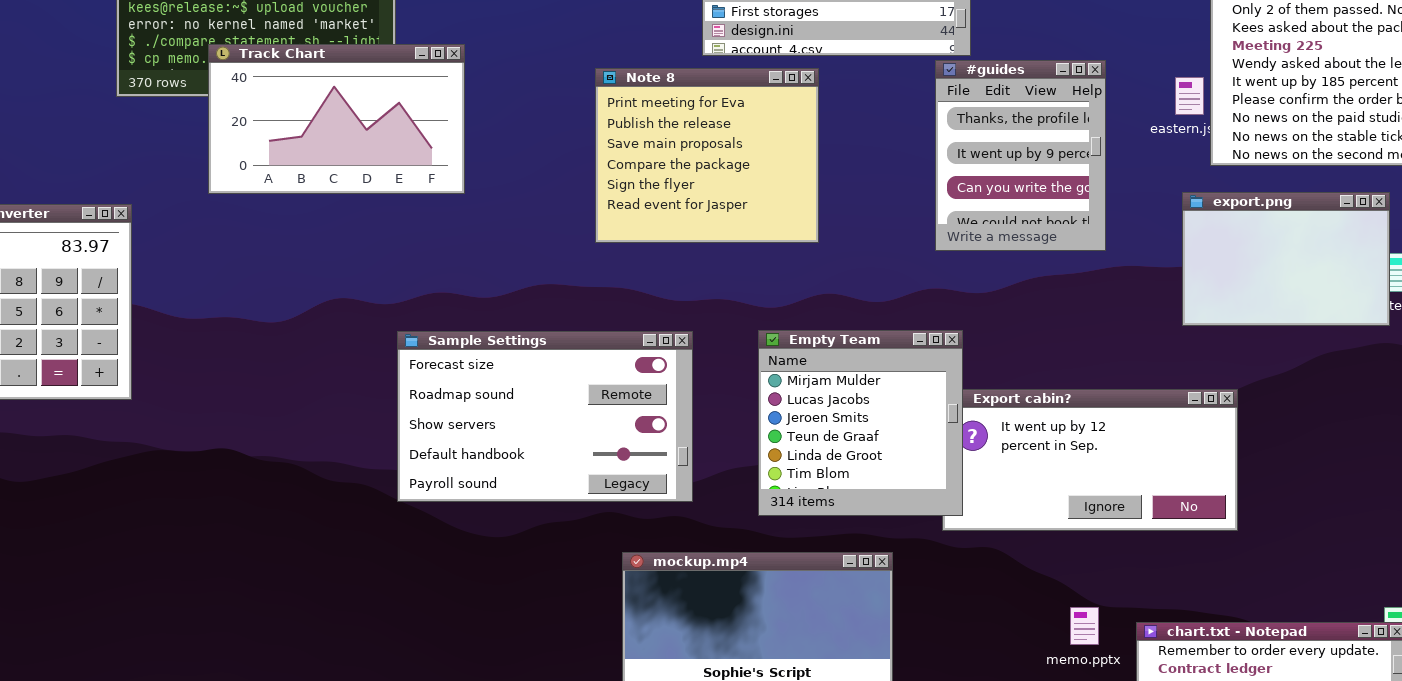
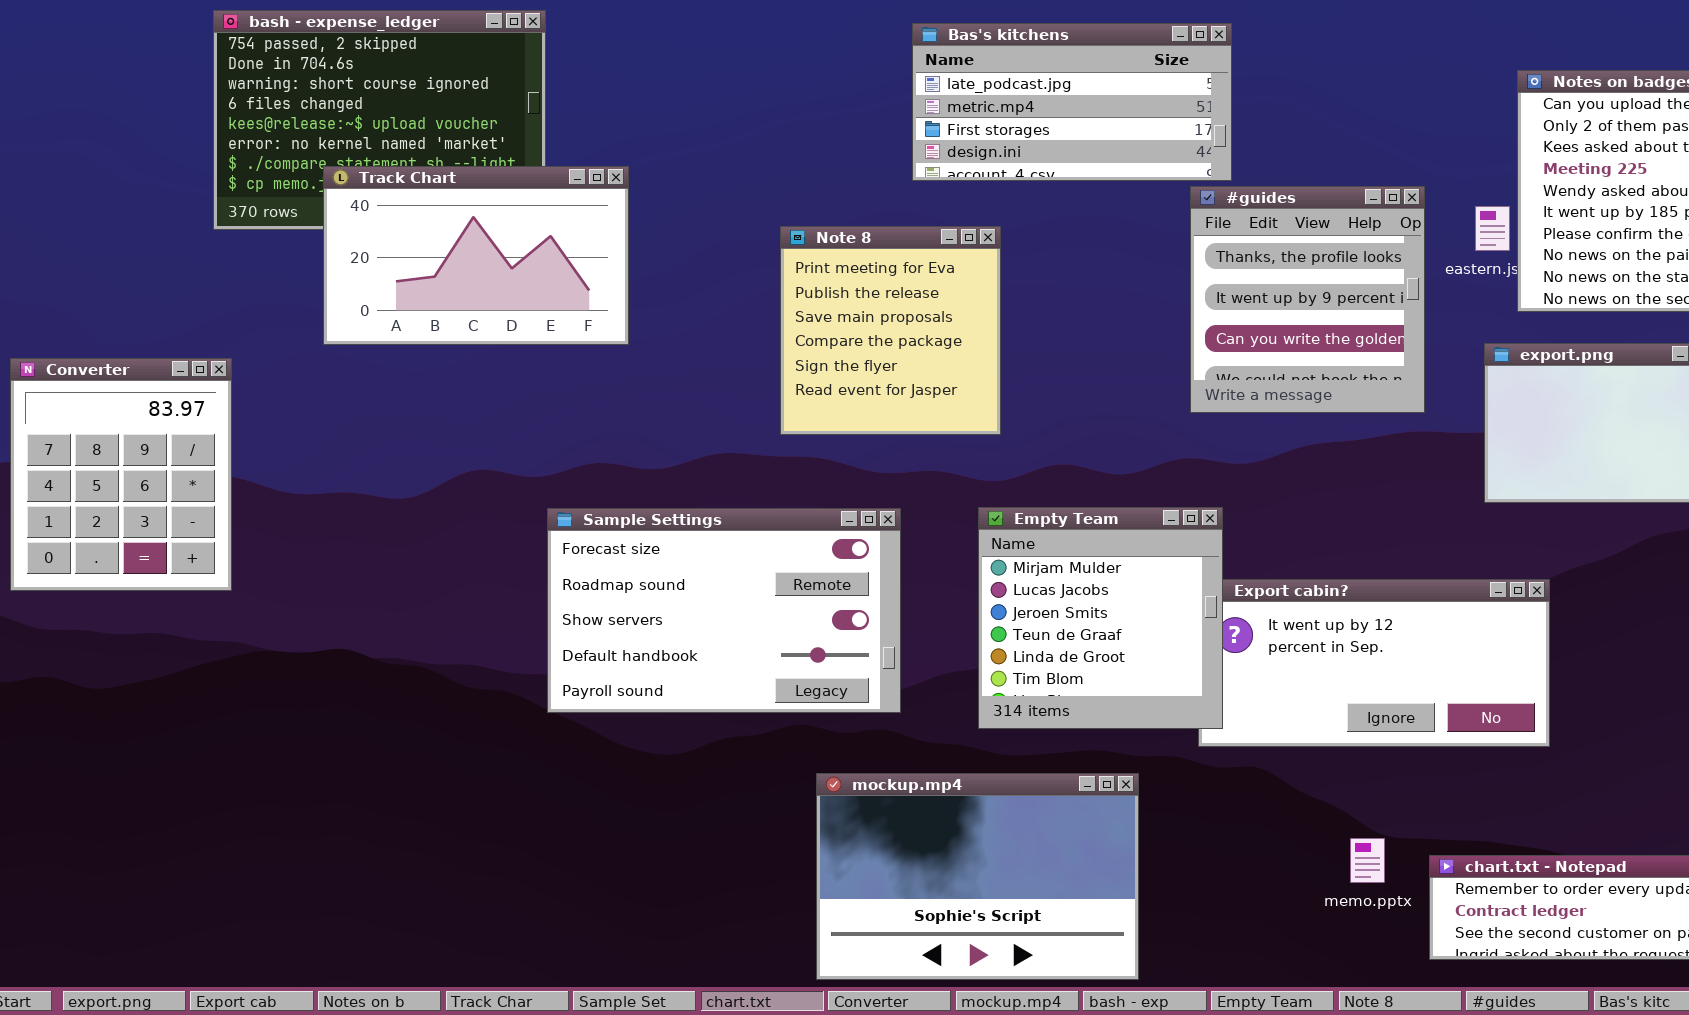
#guides: [935,60,1106,251] -> [1190,186,1425,413], resized
Note 8: [595,68,819,243] -> [780,226,1001,435], moved, resized

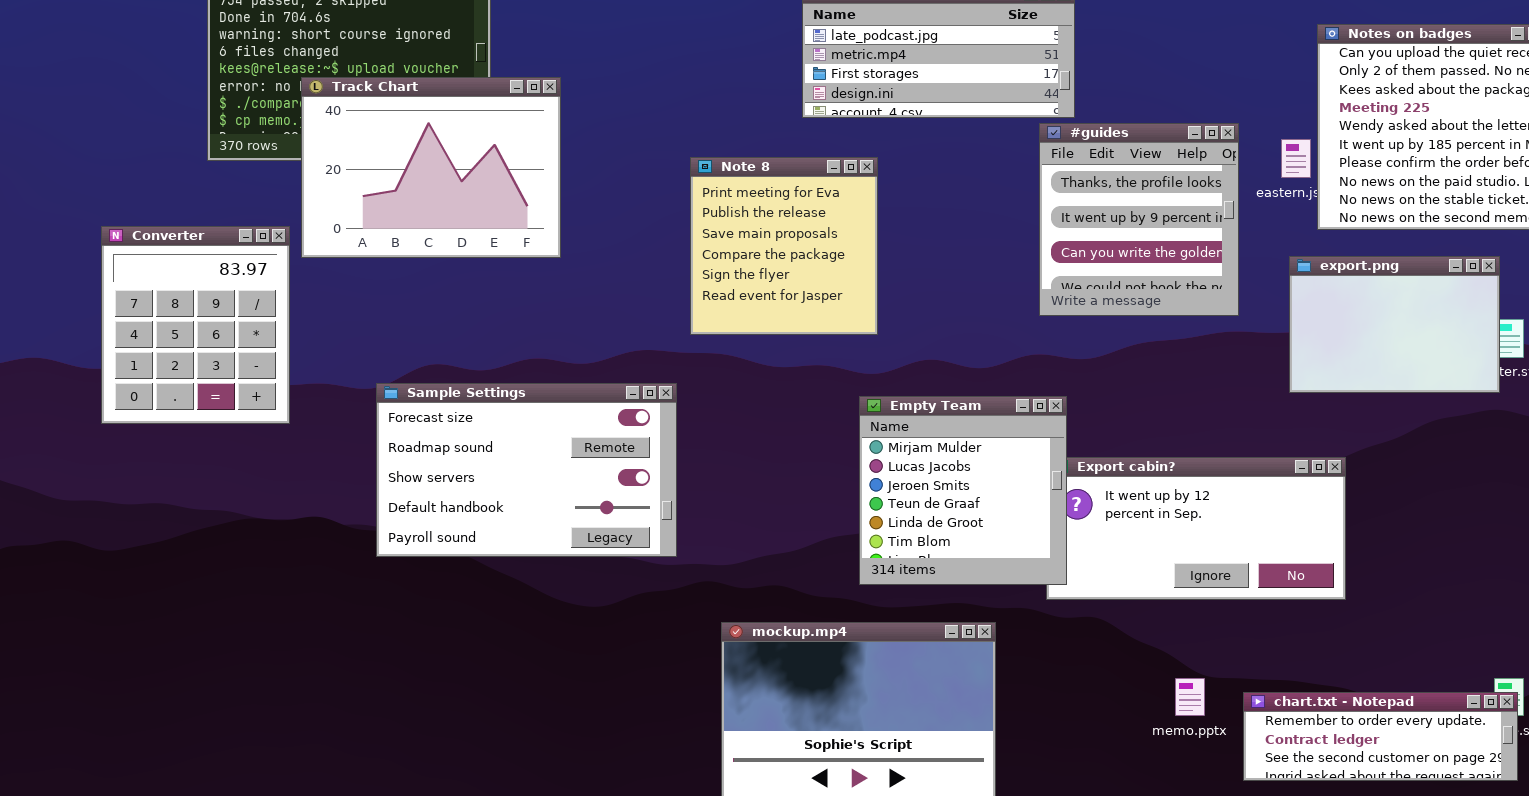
Track Chart: [323,166,629,345] -> [301,77,561,258], resized
Converter: [10,358,232,591] -> [101,226,290,424], moved
Sample Settings: [547,508,901,713] -> [376,383,677,557], moved

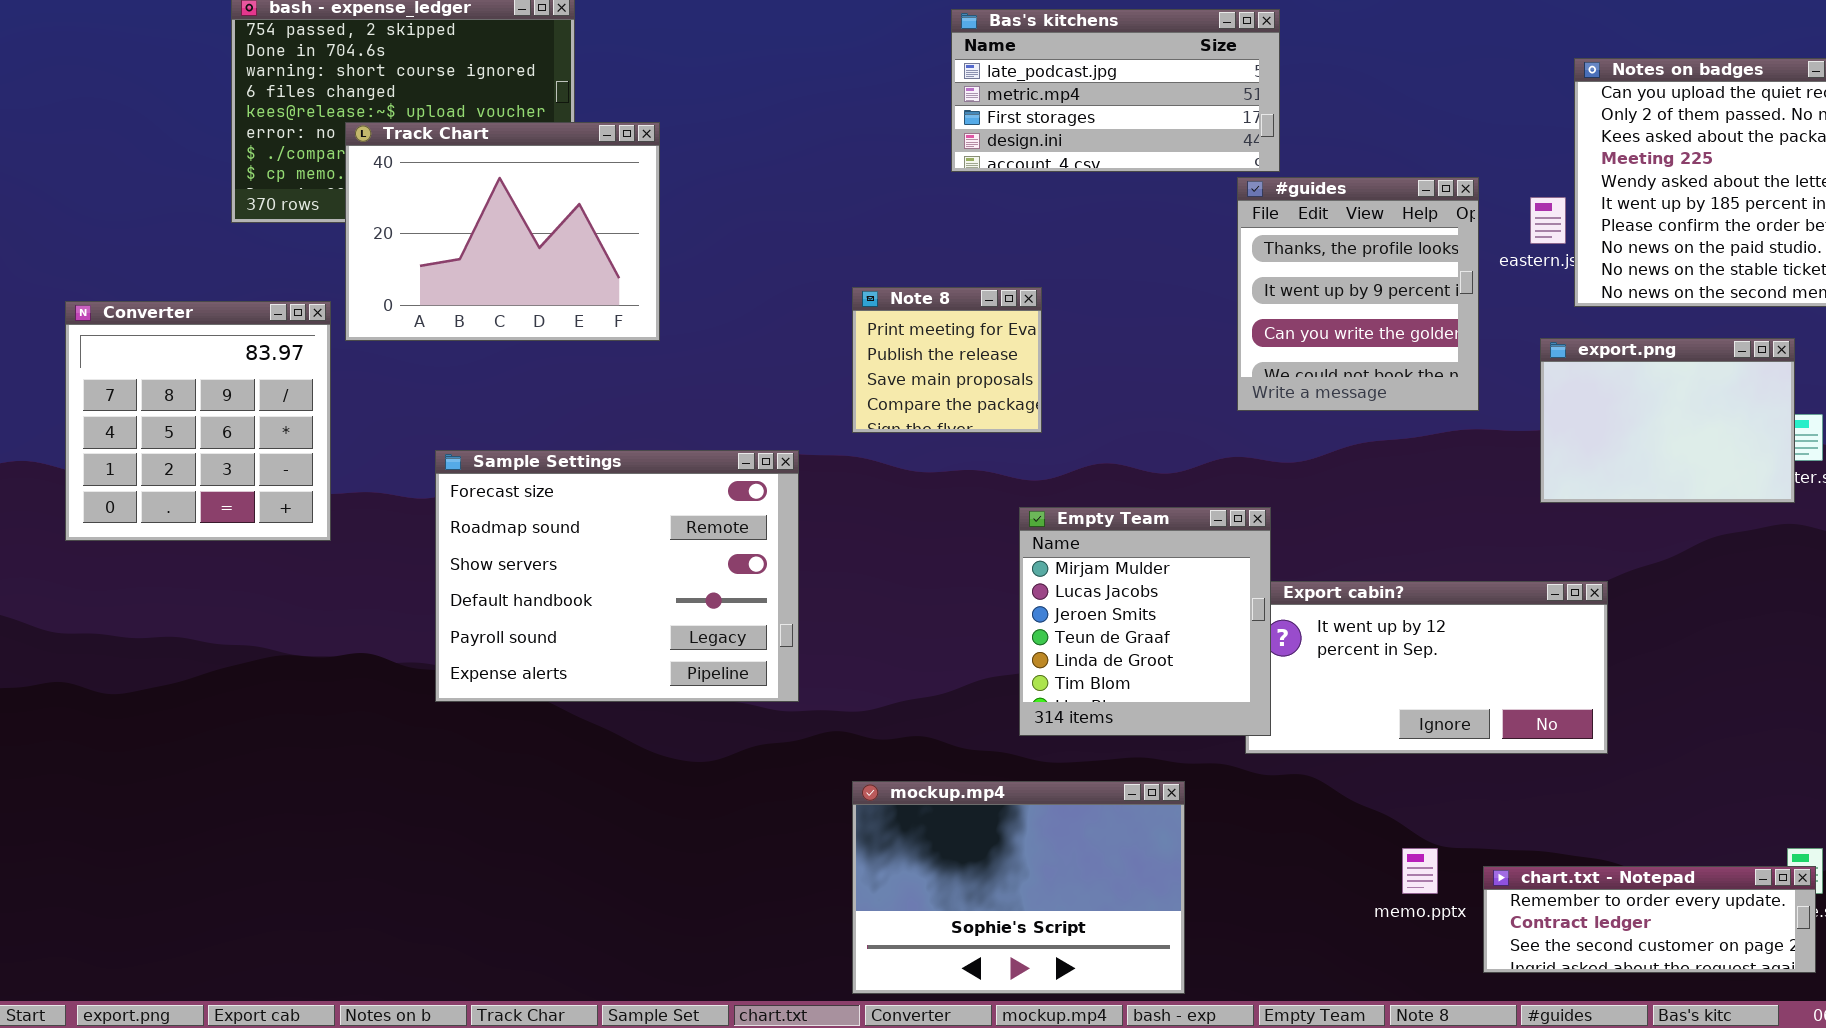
Note 8: [690,157,878,335] -> [852,287,1042,433], resized
Converter: [101,226,290,424] -> [65,301,331,541], resized
Sample Settings: [376,383,677,557] -> [435,450,799,702], resized

